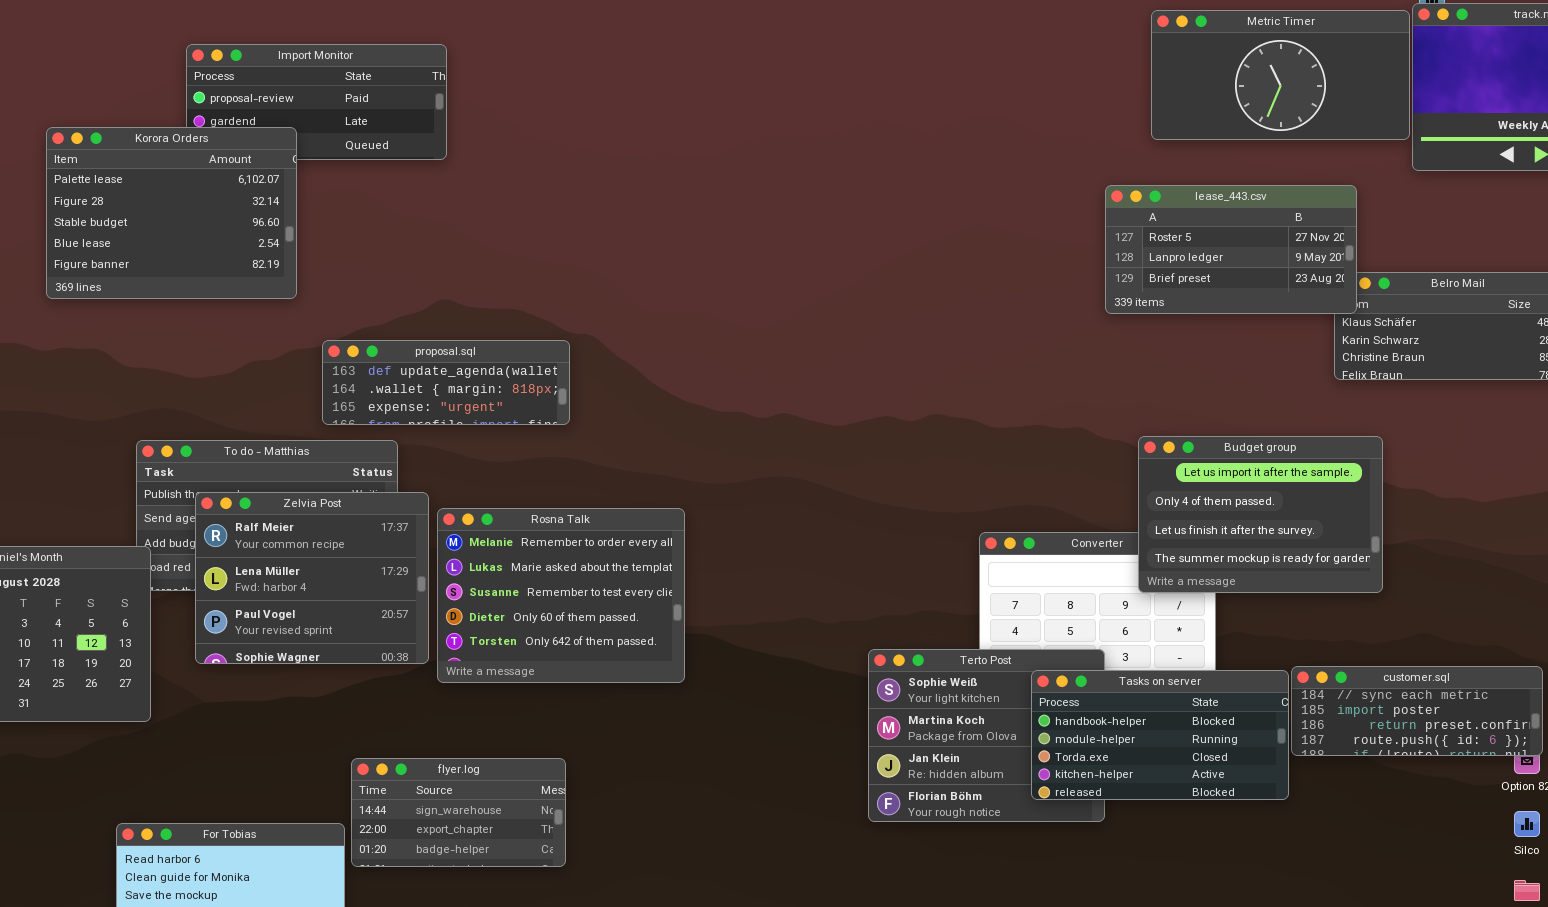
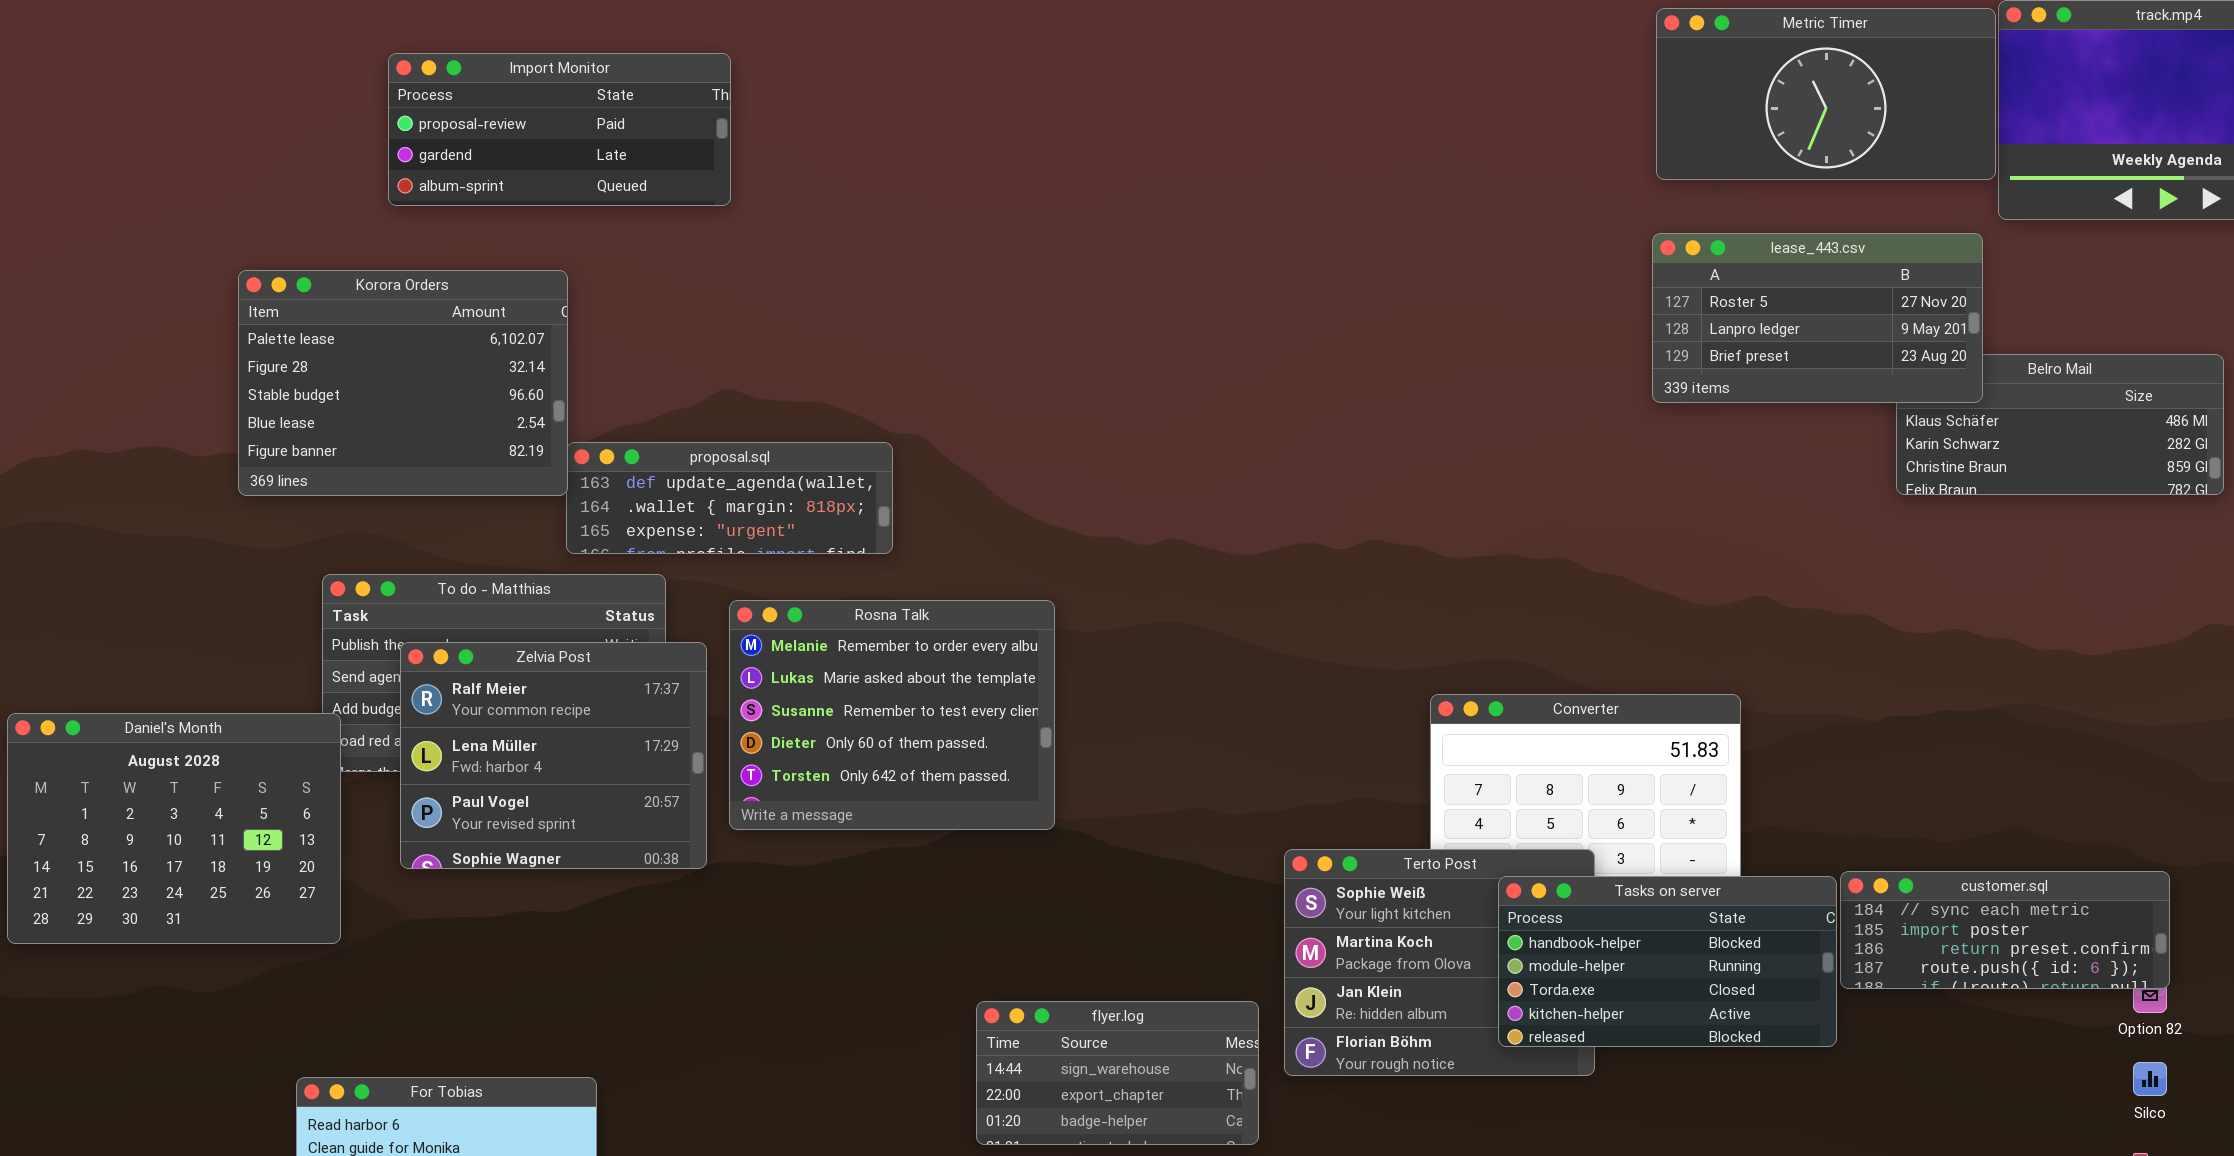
Korora Orders: [46,127,297,299] -> [238,270,568,496], moved
lease_443.csv: [1105,185,1357,314] -> [1652,233,1983,403], moved
Budget group: [1138,436,1383,593] -> none, closed
Rosna Talk: [437,508,685,683] -> [729,600,1055,830], moved
flyer.log: [351,758,566,867] -> [976,1001,1259,1145], moved

